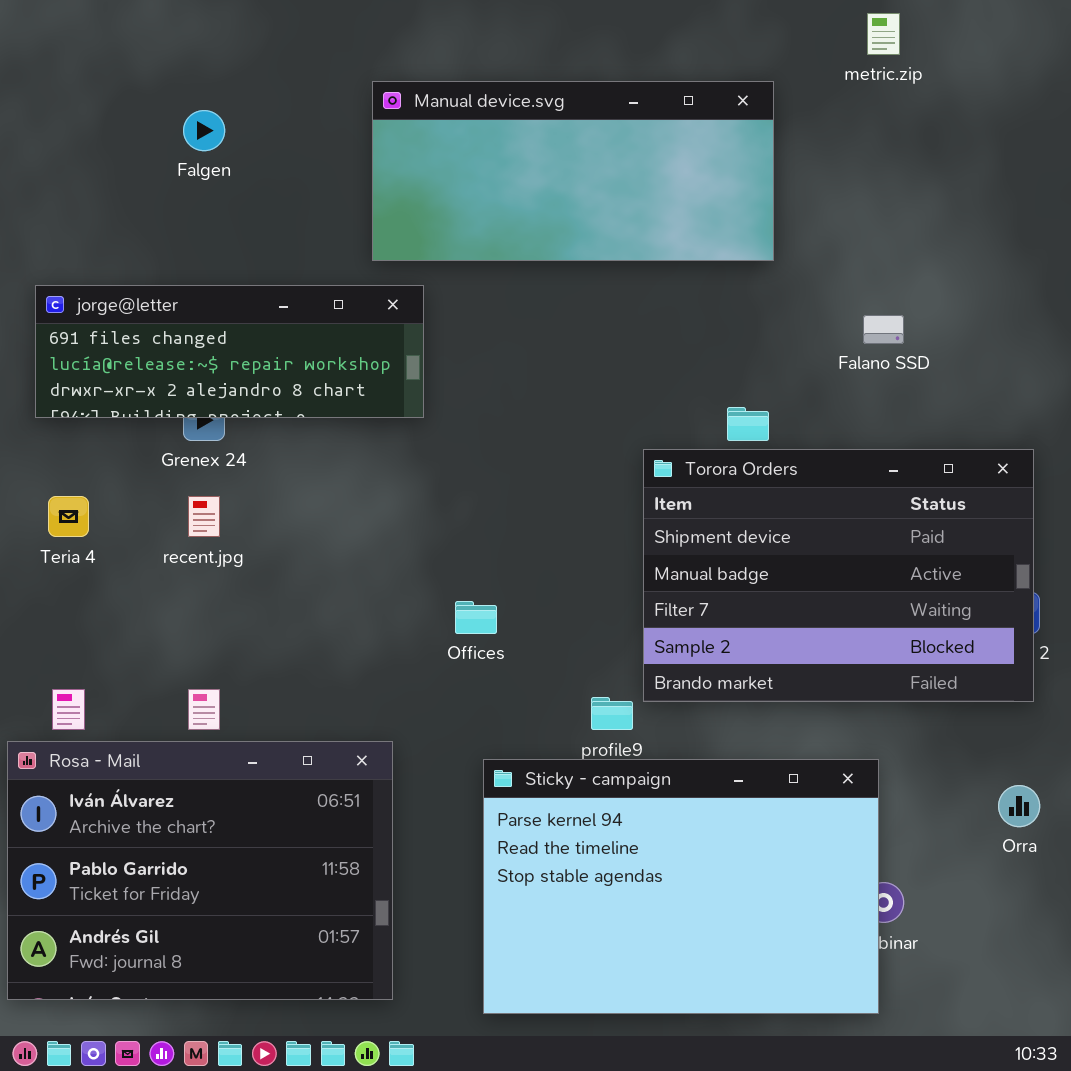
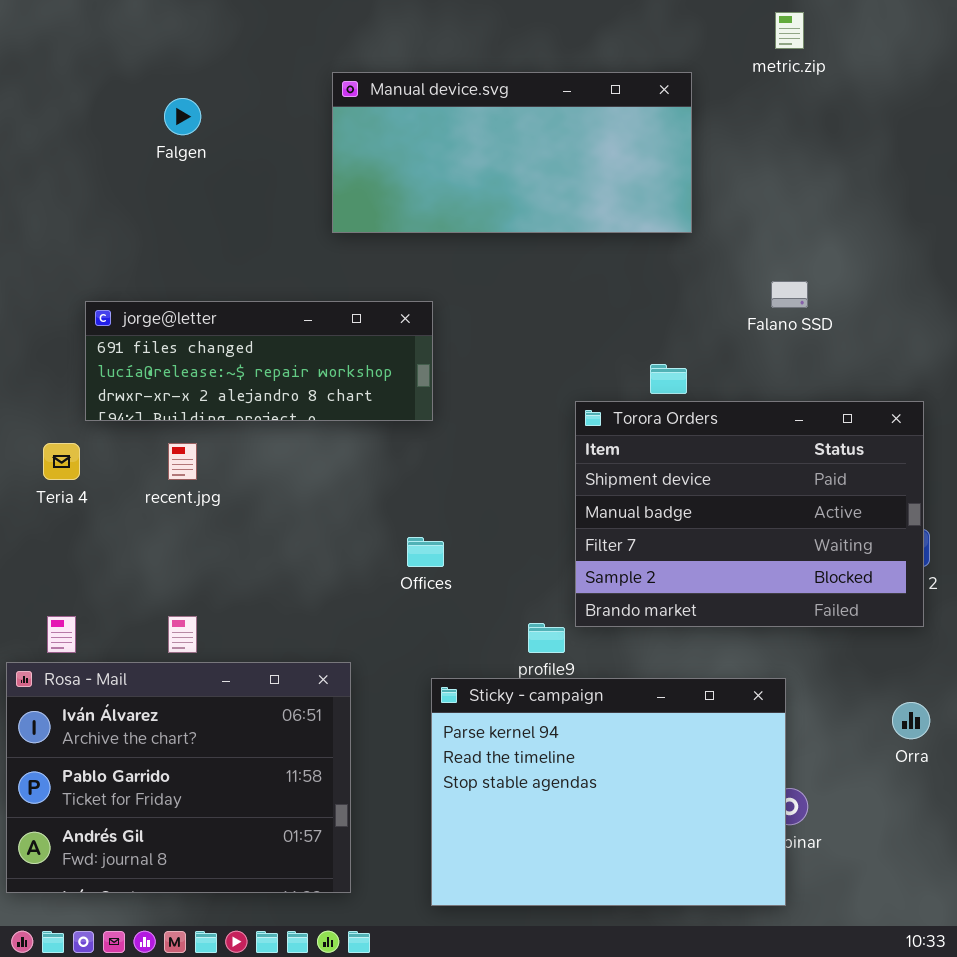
jorge@letter: [35,285,424,418] -> [85,301,433,421], moved

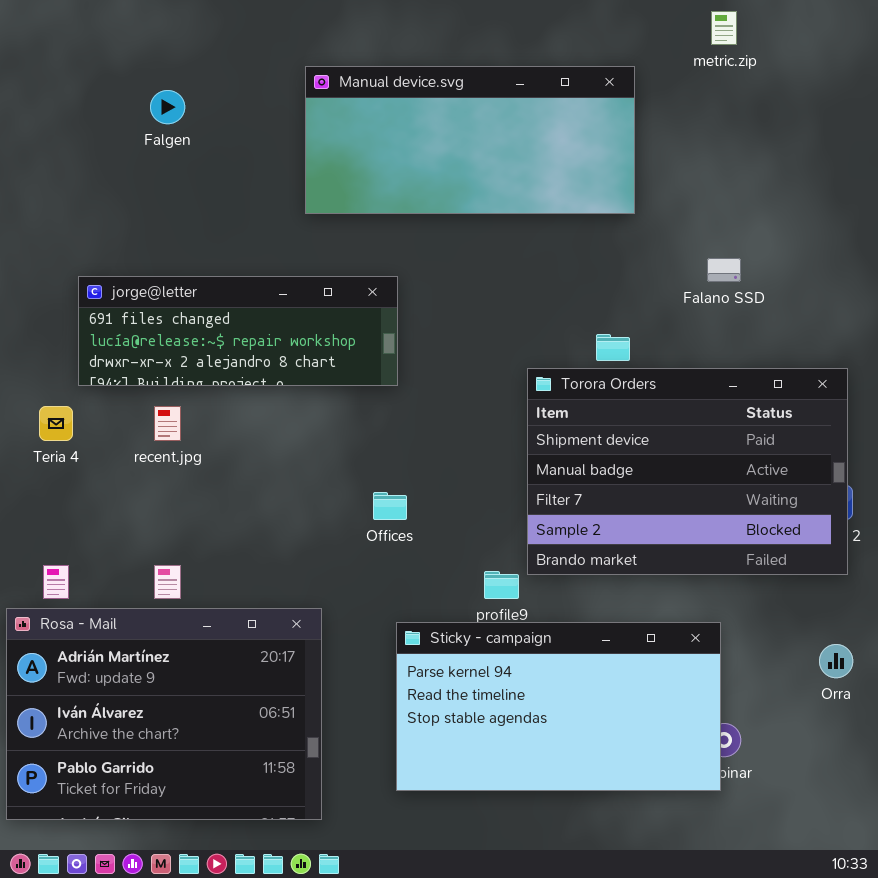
Rosa - Mail: [6,662,351,893] -> [6,608,322,820], scrolled up 1 row
Sticky - campaign: [431,678,786,906] -> [396,622,721,791], resized

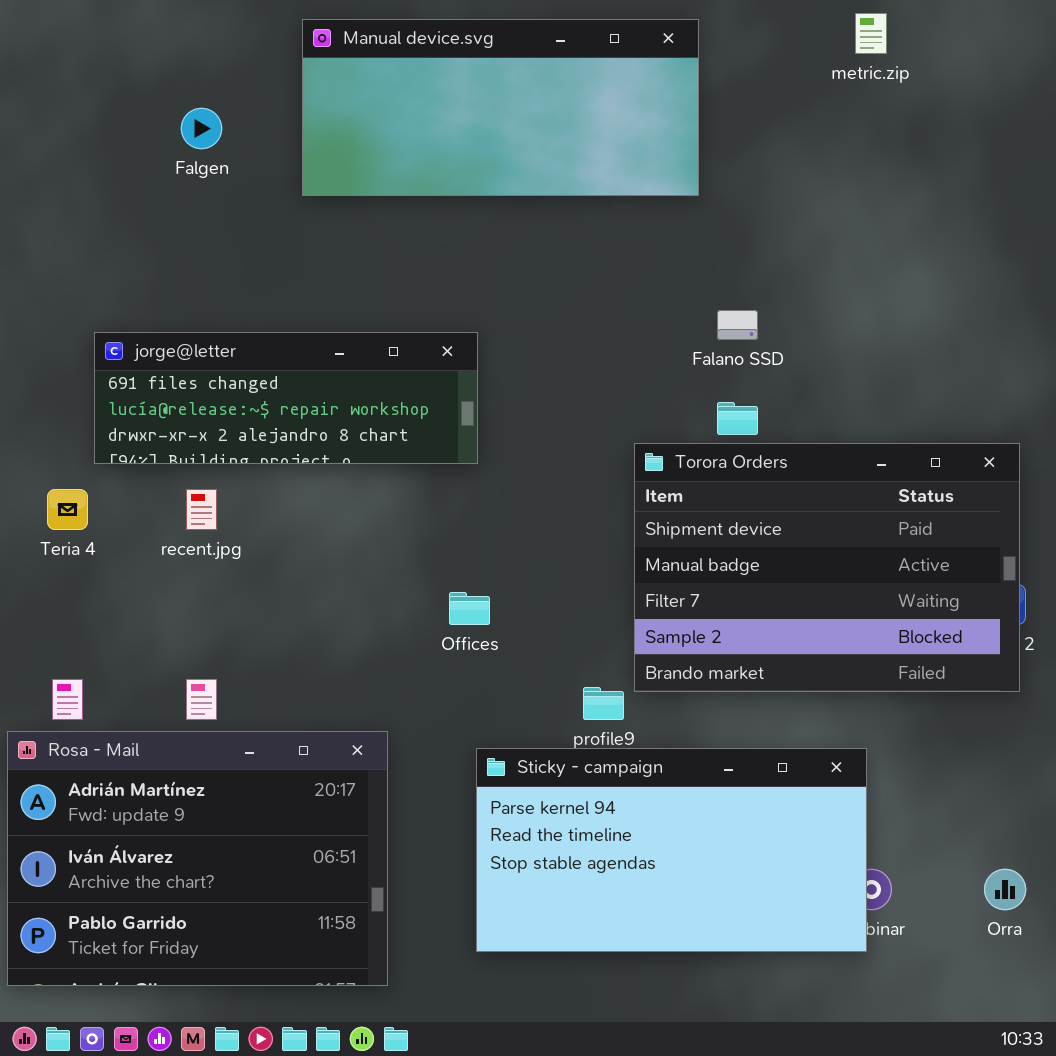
Manual device.svg: [305,66,635,214] -> [302,19,699,196], moved
Falano SSD: [707,258,741,282] -> [717,310,758,340], moved
Orra: [819,644,853,678] -> [984,869,1026,910], moved

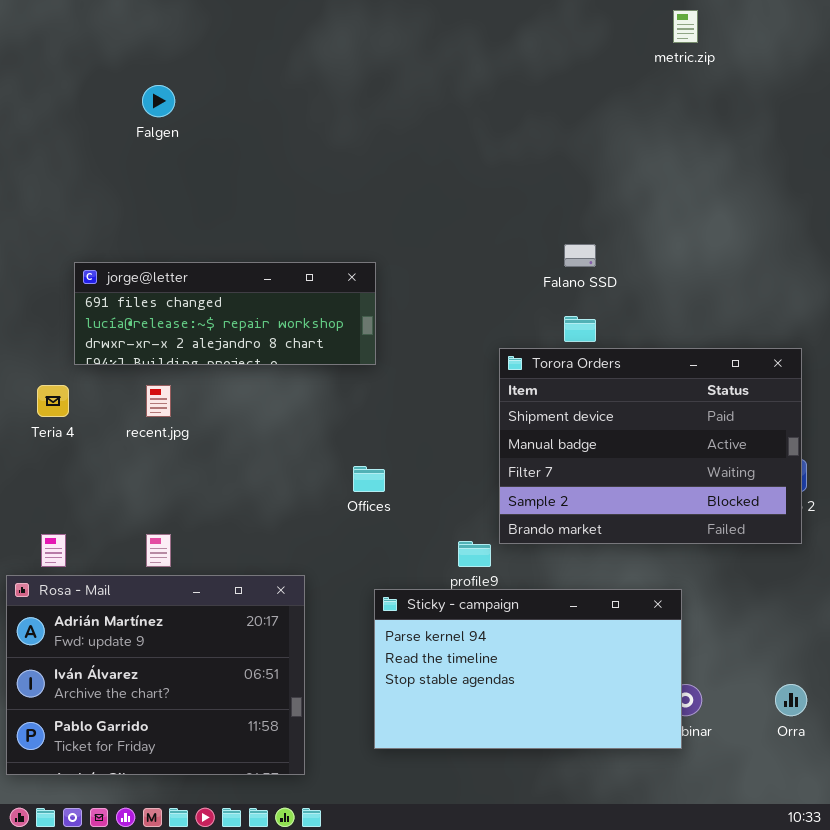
Manual device.svg: [302,19,699,196] -> none, closed

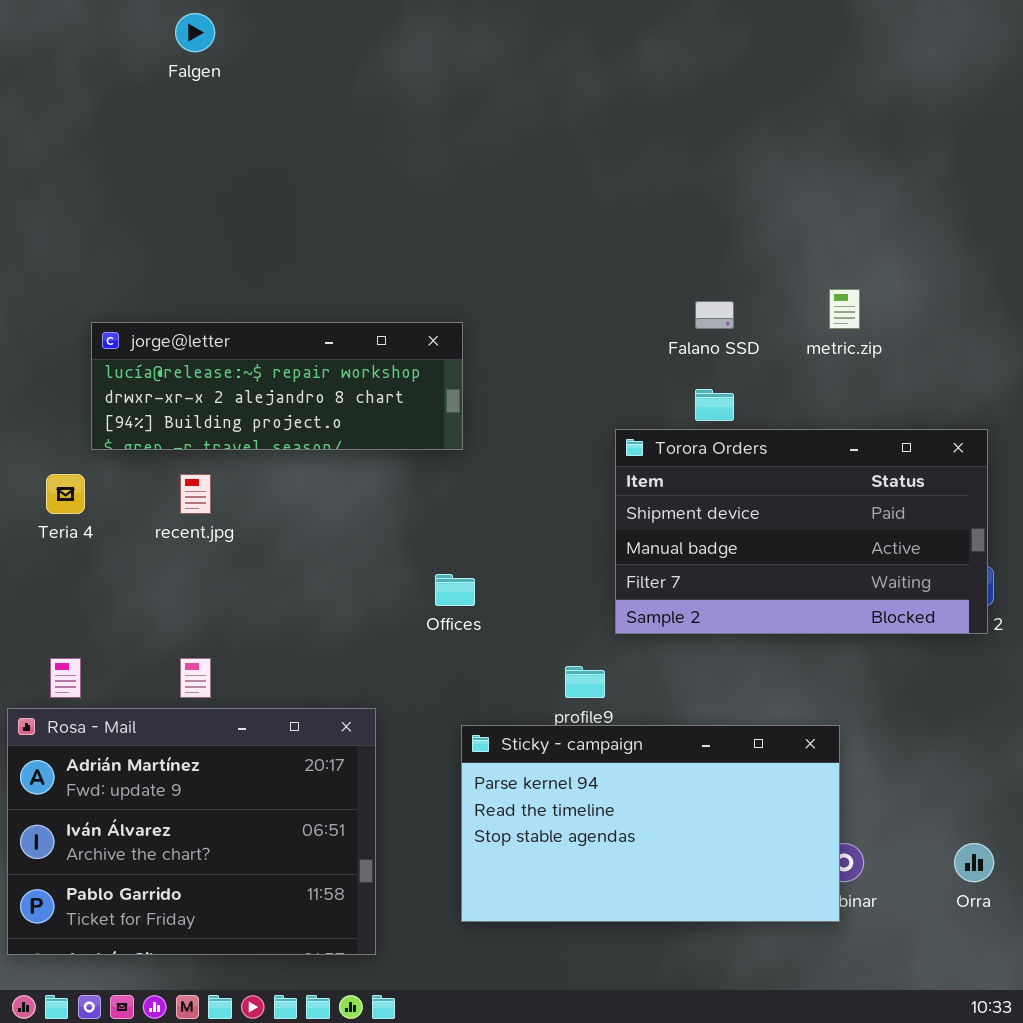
metric.zip: [673,10,698,43] -> [829,289,860,329], moved
Falgen: [142,85,175,117] -> [175,13,215,52], moved
jorge@letter: [74,262,376,365] -> [91,322,463,450], scrolled down 1 row
Torora Orders: [499,348,802,544] -> [615,429,988,634], resized

